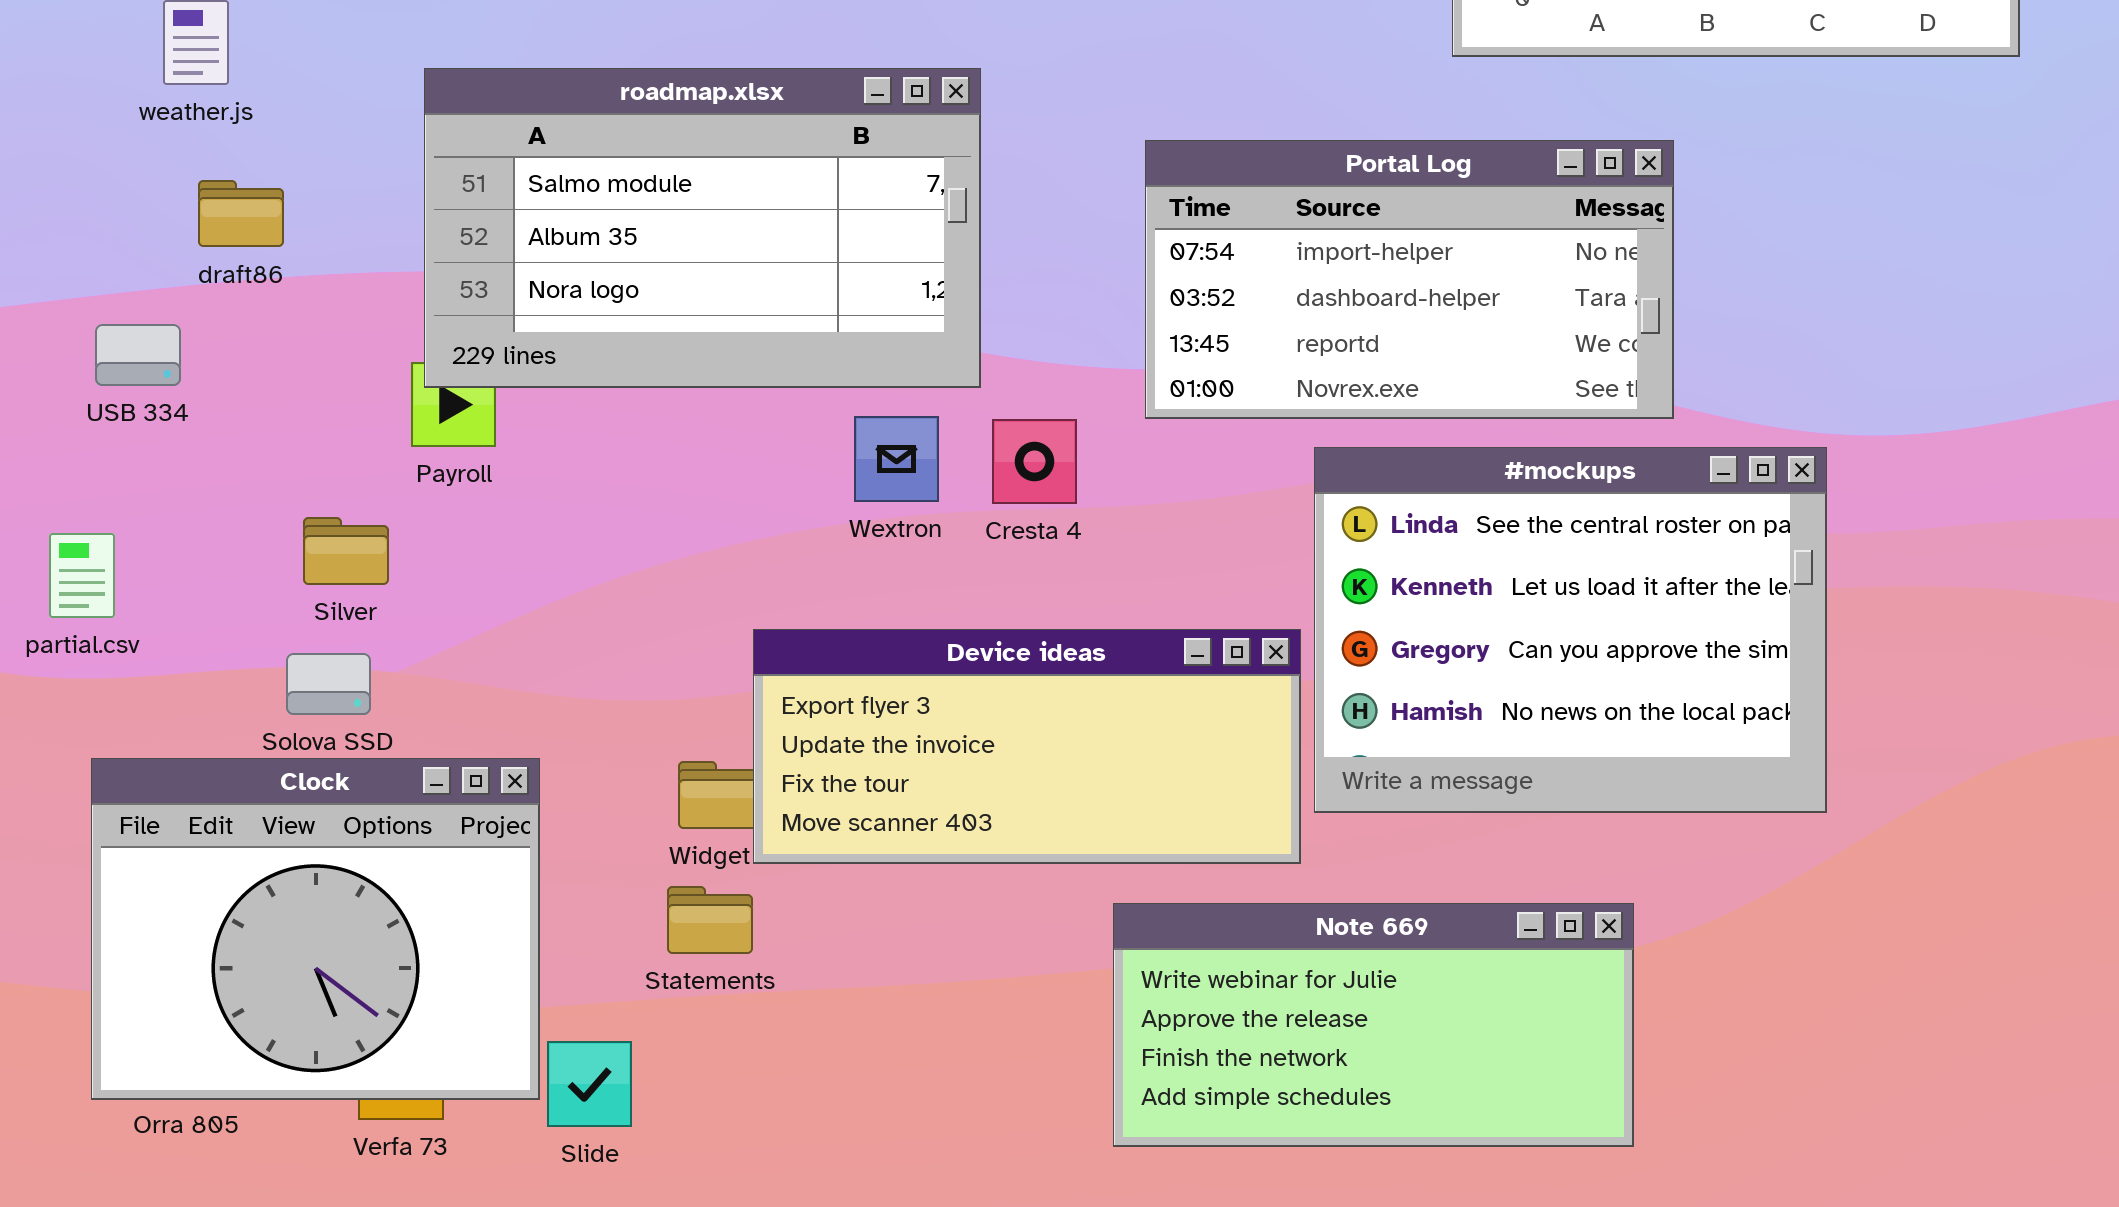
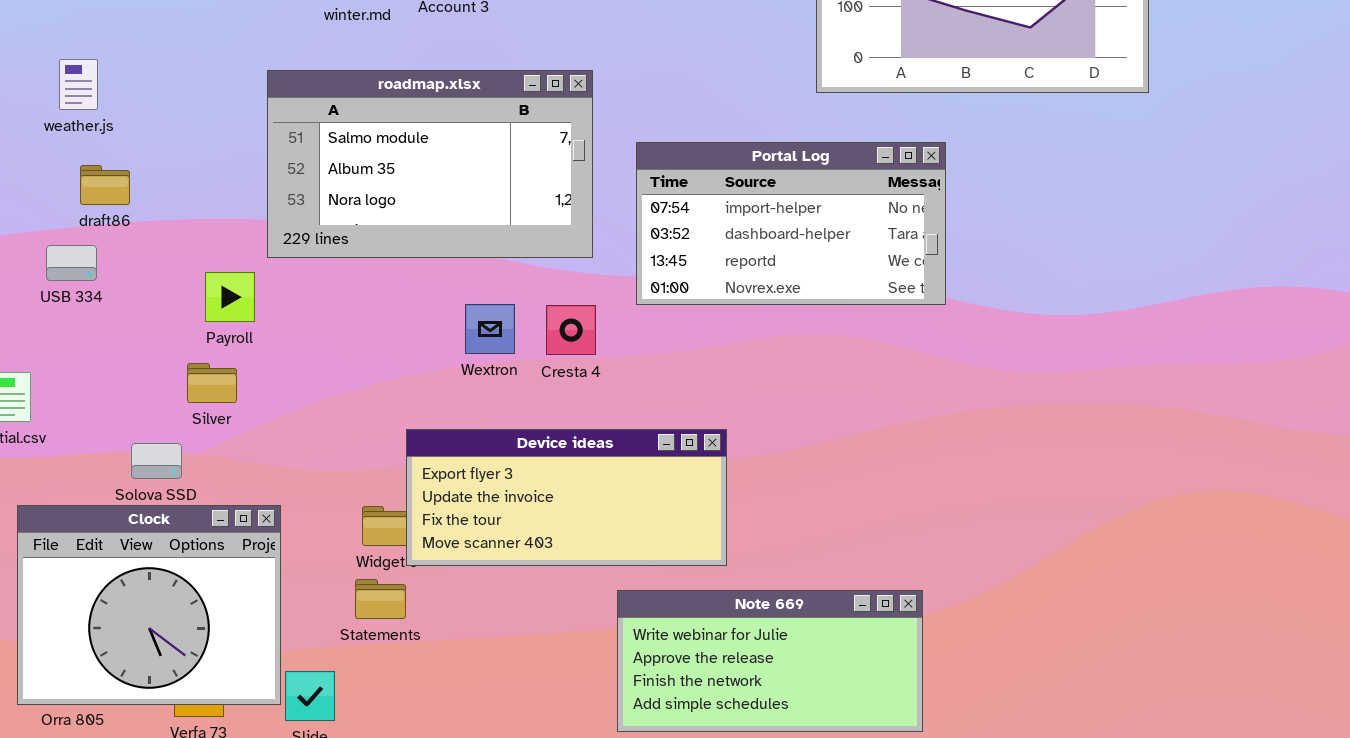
roadmap.xlsx: [424,68,981,388] -> [267,70,593,258], moved
USB 334: [95,324,181,386] -> [46,245,97,281], moved
#mockups: [1314,447,1827,813] -> none, closed
Silver: [303,517,389,585] -> [187,363,237,403], moved

